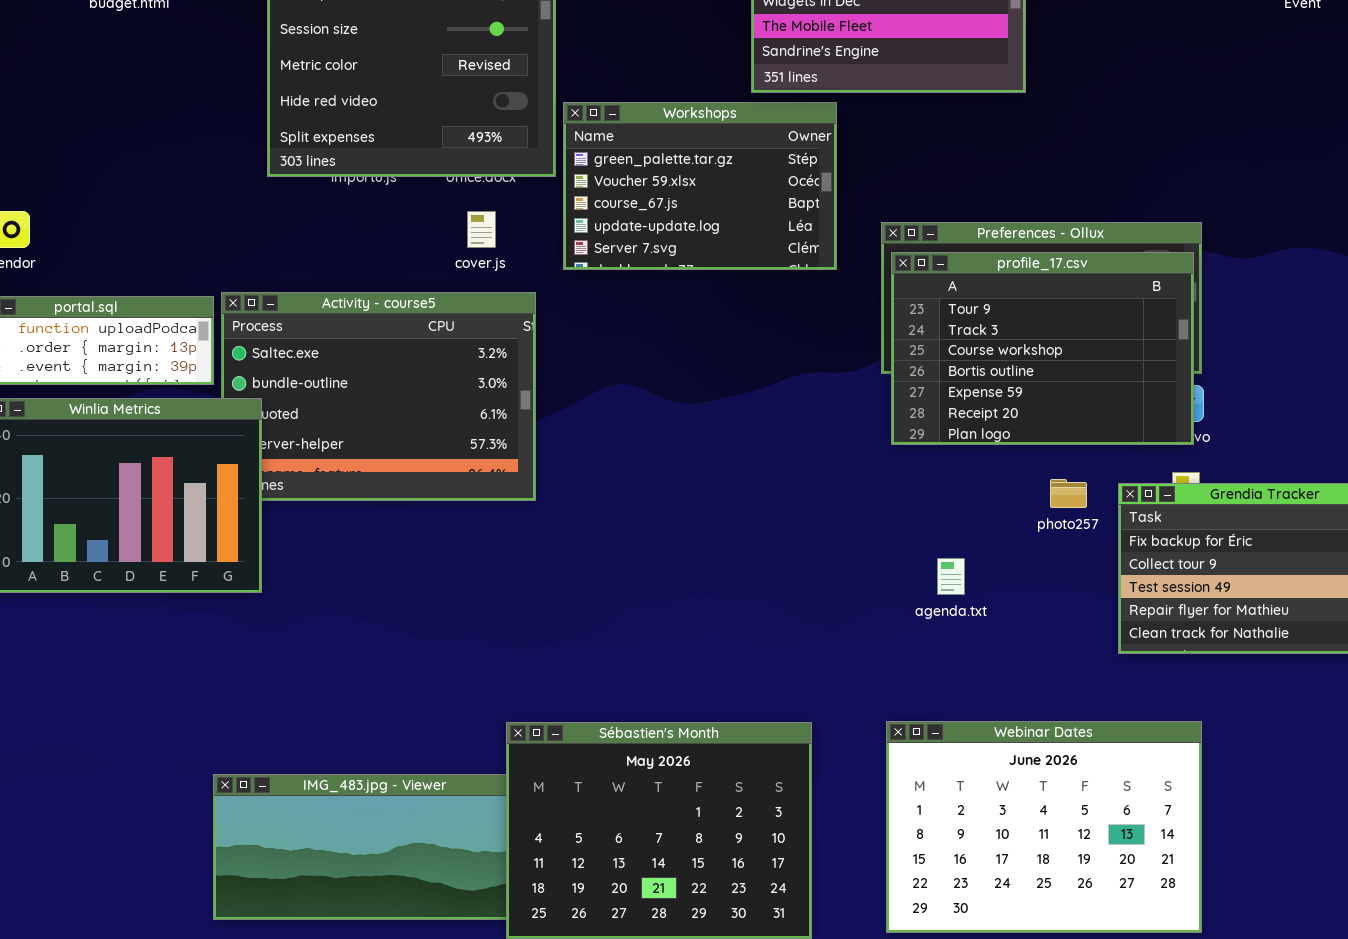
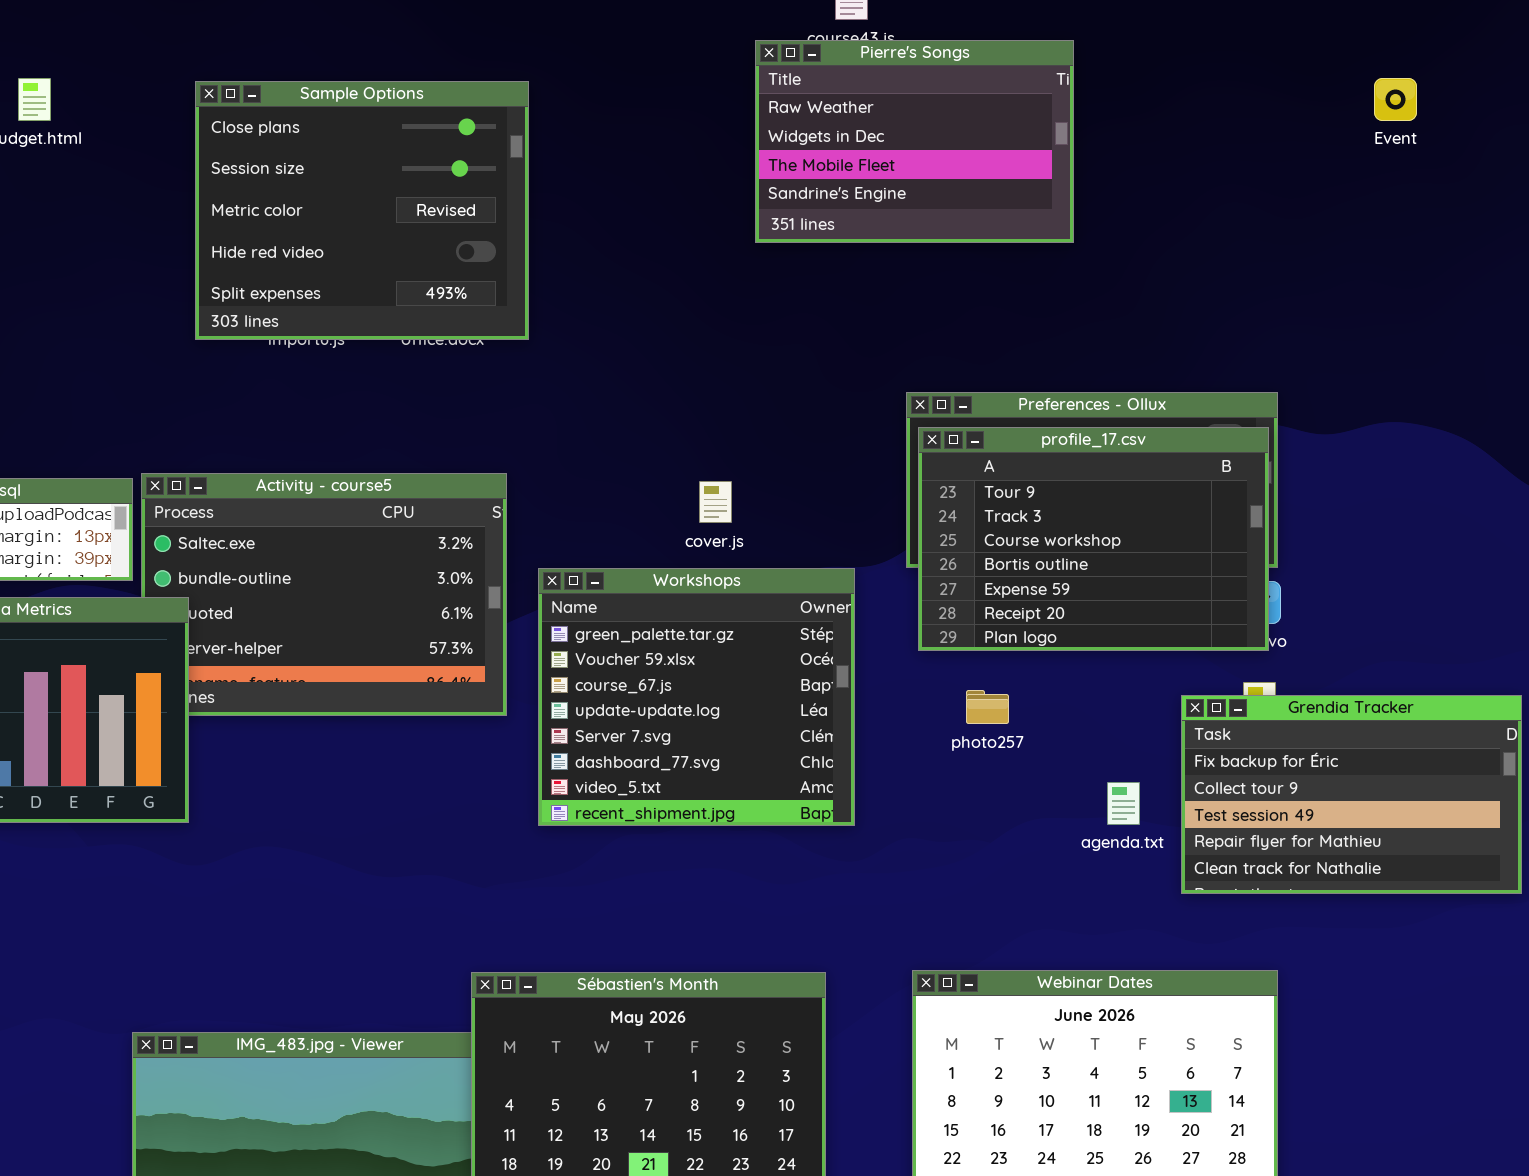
Workshops: [563,102,837,270] -> [538,568,855,826], moved, resized
cover.js: [467,211,496,248] -> [699,481,732,523], moved
photo257: [1050,479,1087,508] -> [966,690,1009,724], moved
agenda.txt: [937,558,965,595] -> [1107,782,1140,825], moved

